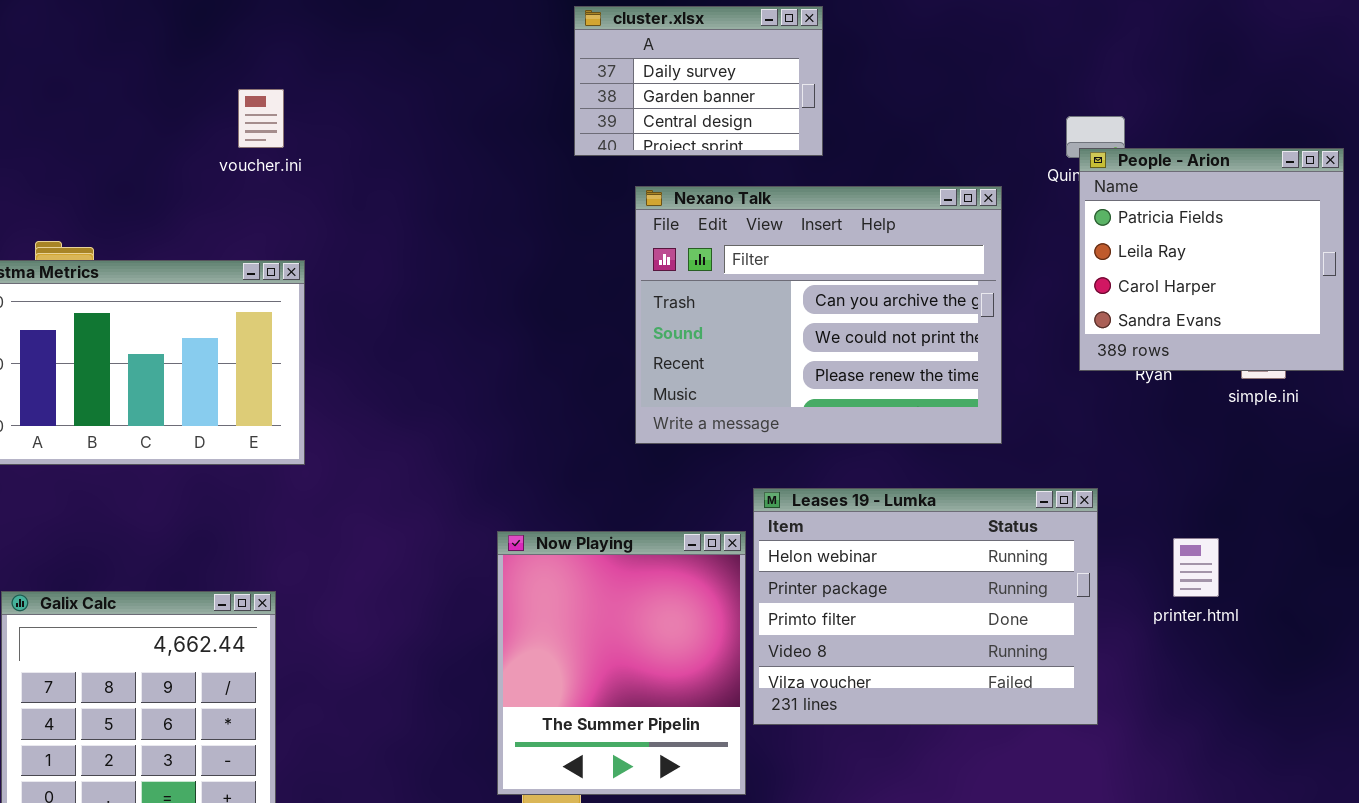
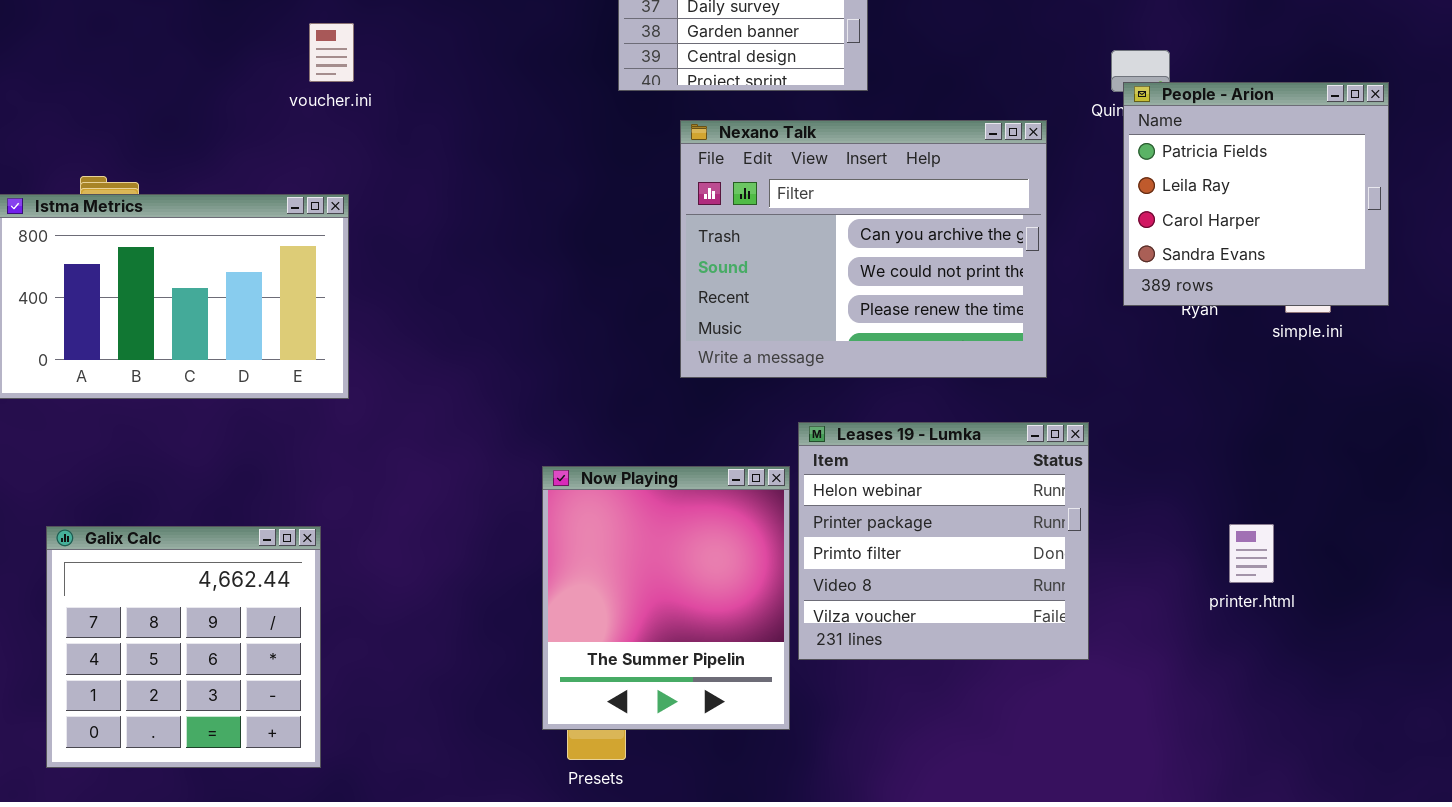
voucher.ini: [238,89,284,148] -> [309,23,354,82], moved
Leases 19 - Lumka: [753,488,1098,725] -> [798,422,1089,660], resized
printer.html: [1173,538,1219,597] -> [1229,524,1274,583], moved

